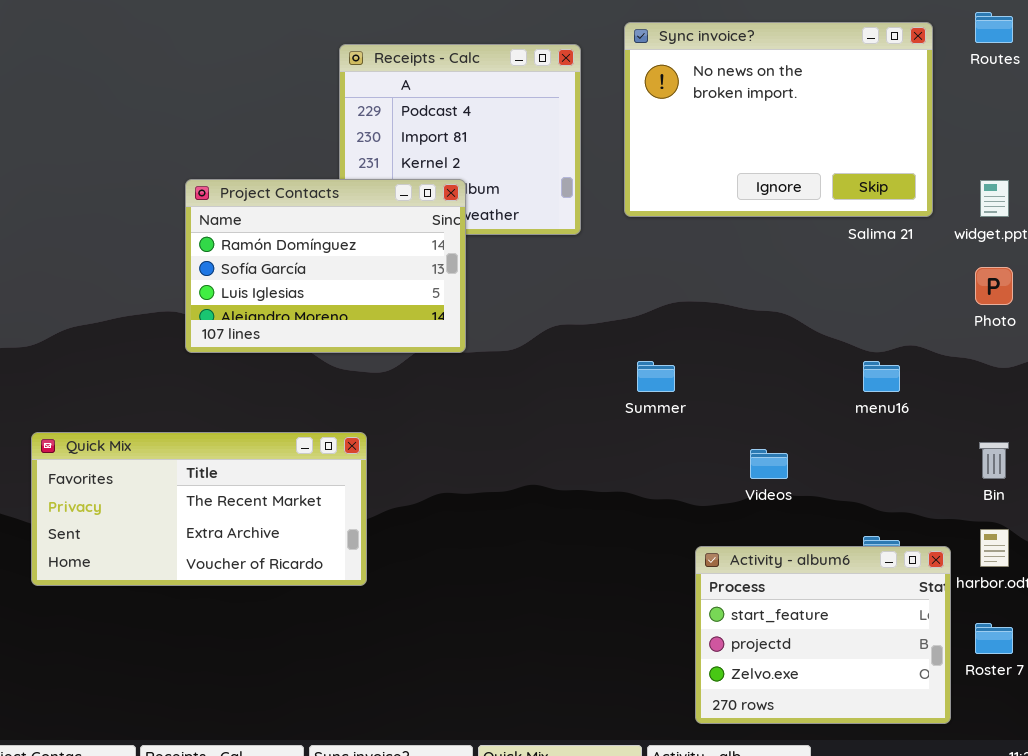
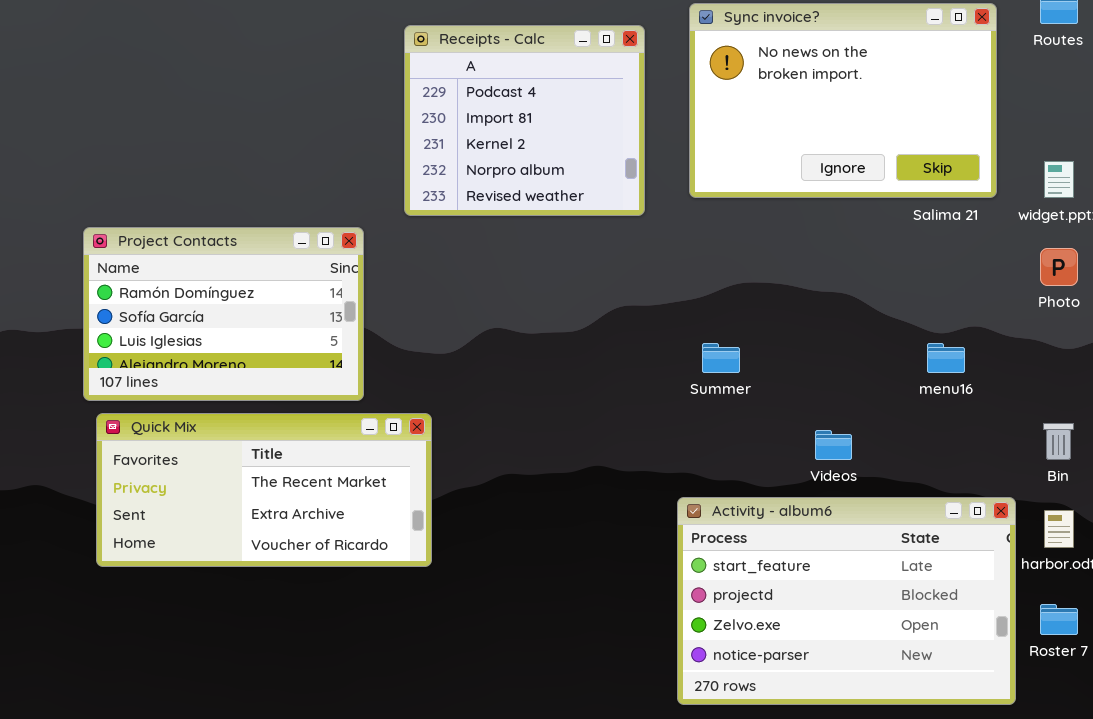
Project Contacts: [185,179,466,353] -> [83,227,364,401], moved
Activity - album6: [695,546,951,724] -> [677,497,1016,705], resized

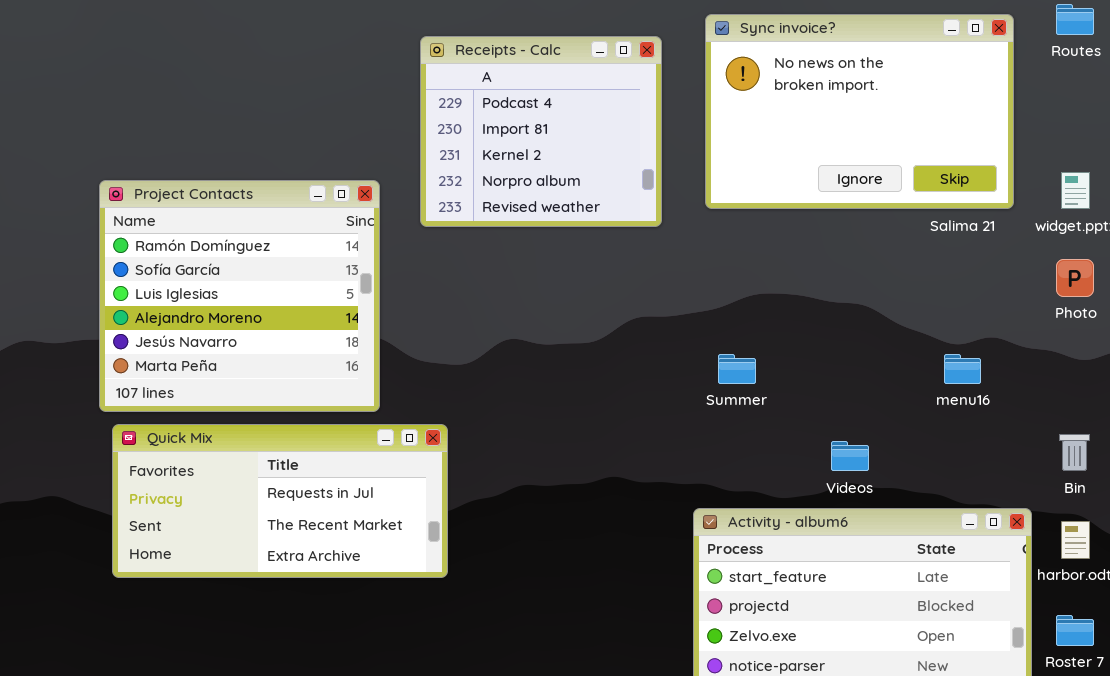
Project Contacts: [83,227,364,401] -> [99,180,380,412], resized
Quick Mix: [96,413,432,567] -> [112,424,448,578], scrolled up 1 row

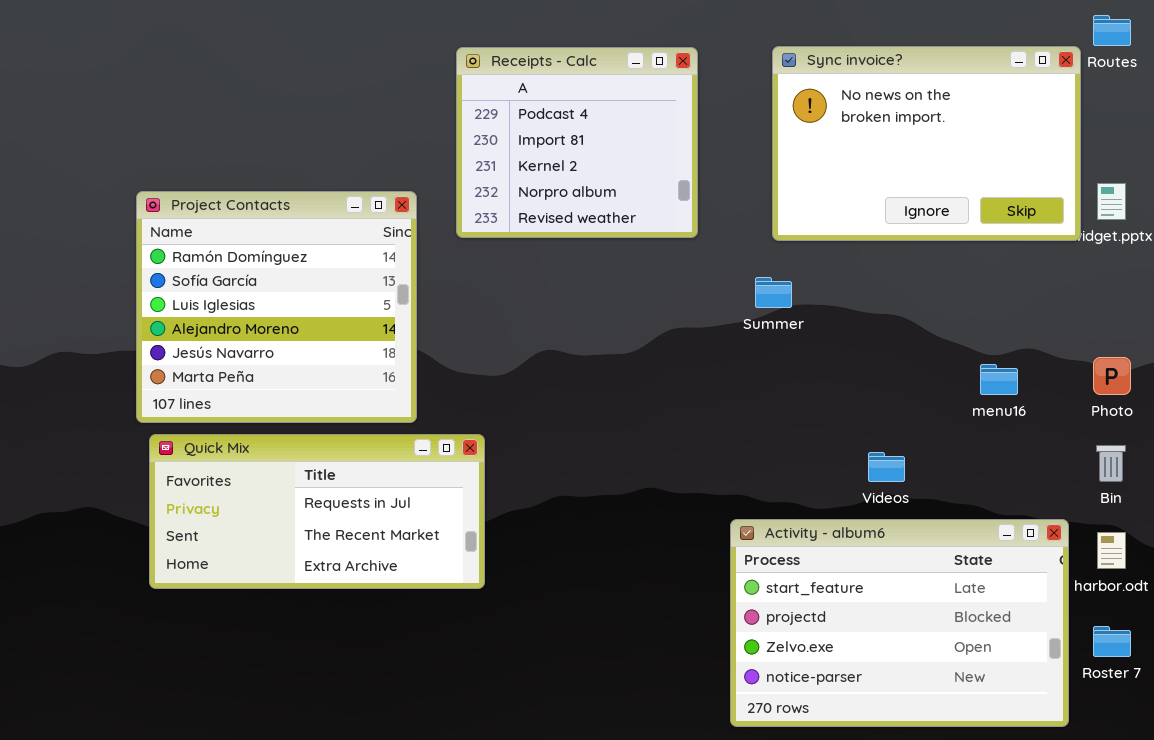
Sync invoice?: [705,14,1014,209] -> [772,46,1081,241], moved
Photo: [1056,259,1094,297] -> [1093,357,1131,395], moved
Summer: [718,354,756,384] -> [755,277,792,308], moved

